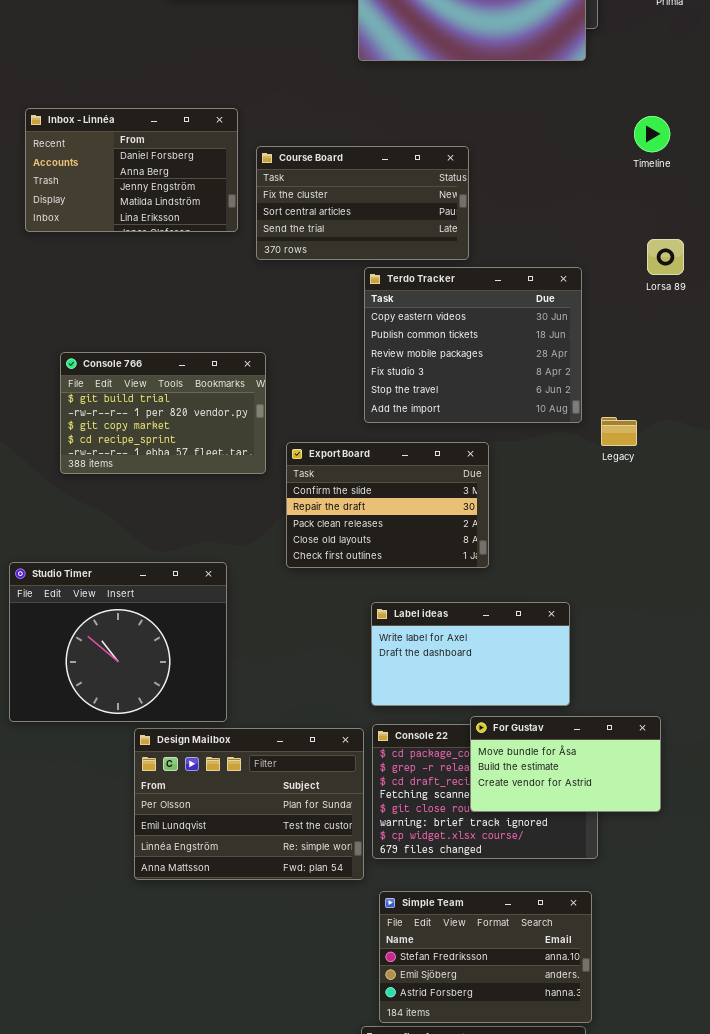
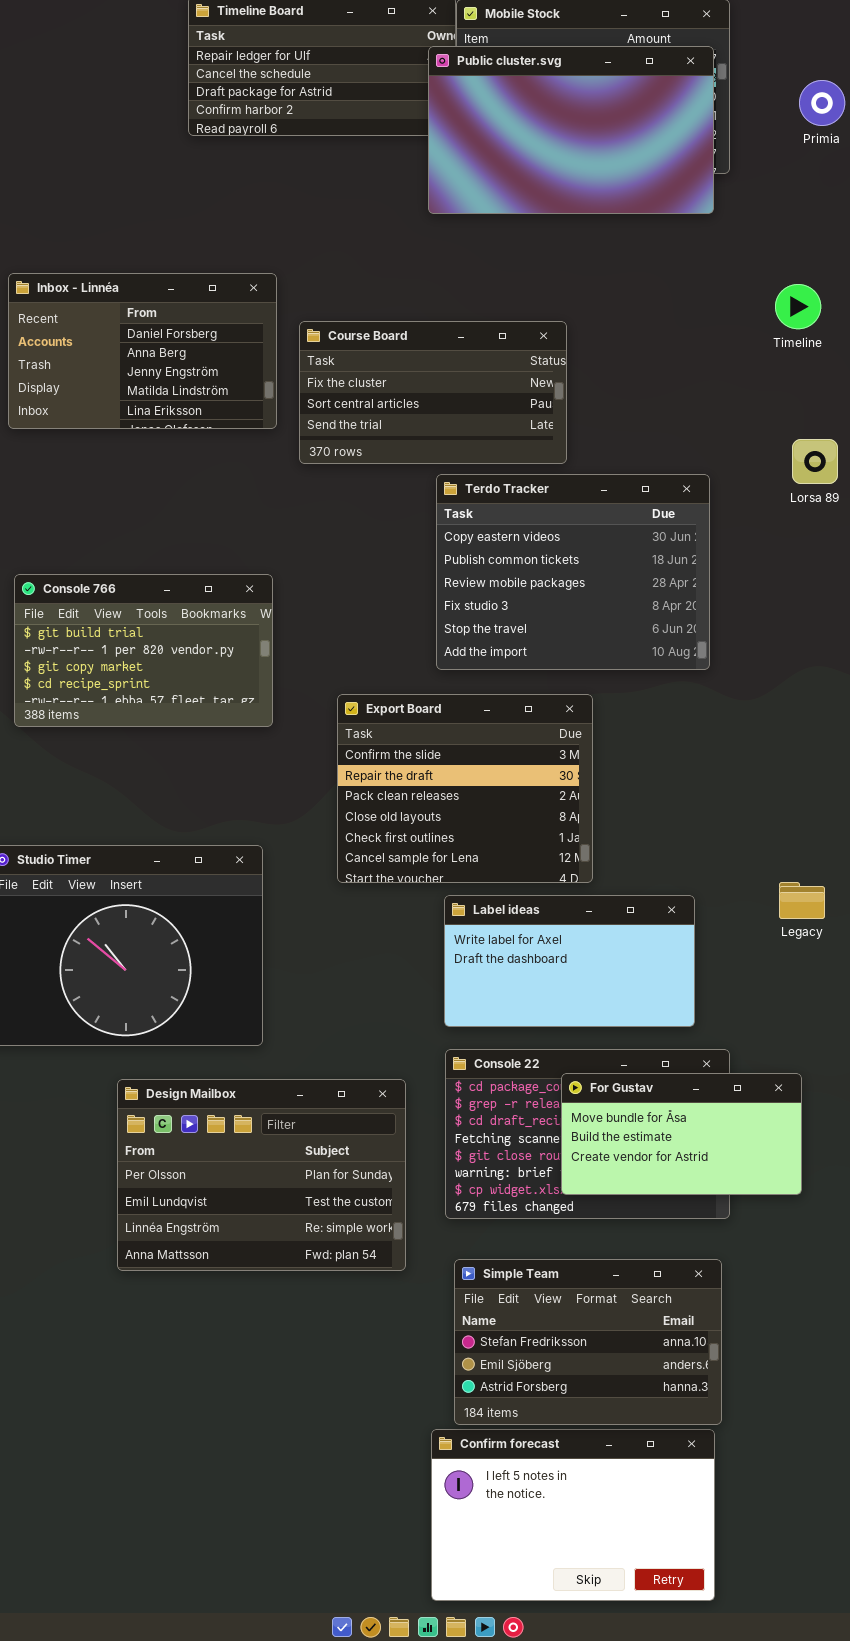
Console 766: [60,352,266,474] -> [14,574,273,727], moved
Legacy: [601,417,637,446] -> [779,882,825,919], moved
Export Board: [286,442,489,568] -> [337,694,593,883], resized
For Gustav: [470,716,661,812] -> [561,1073,802,1195], moved
Design Mailbox: [134,728,364,880] -> [117,1079,406,1271], moved

